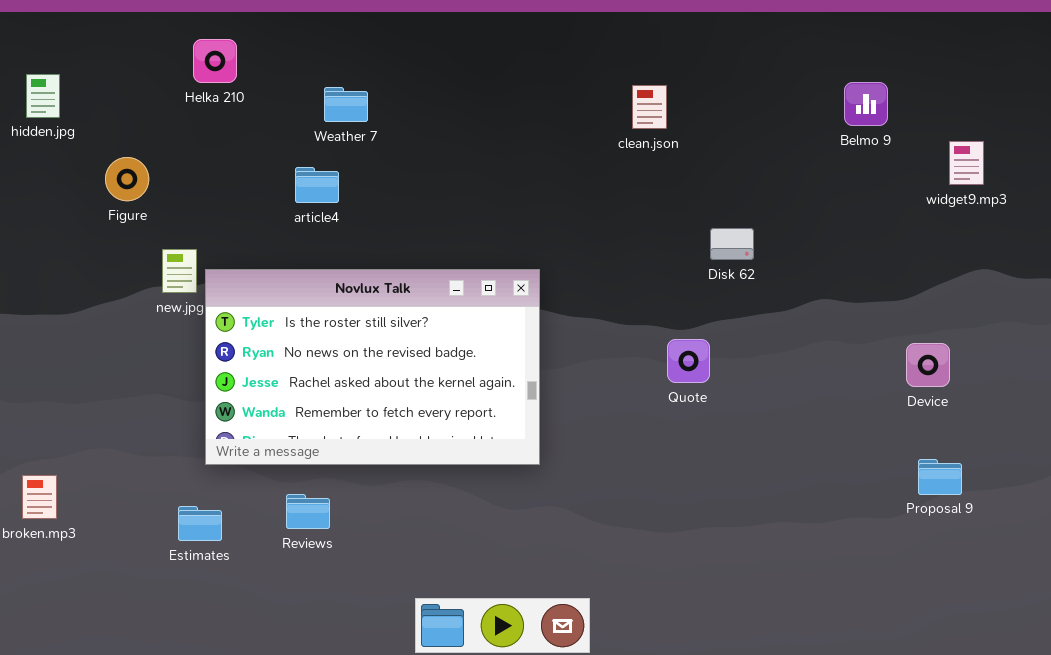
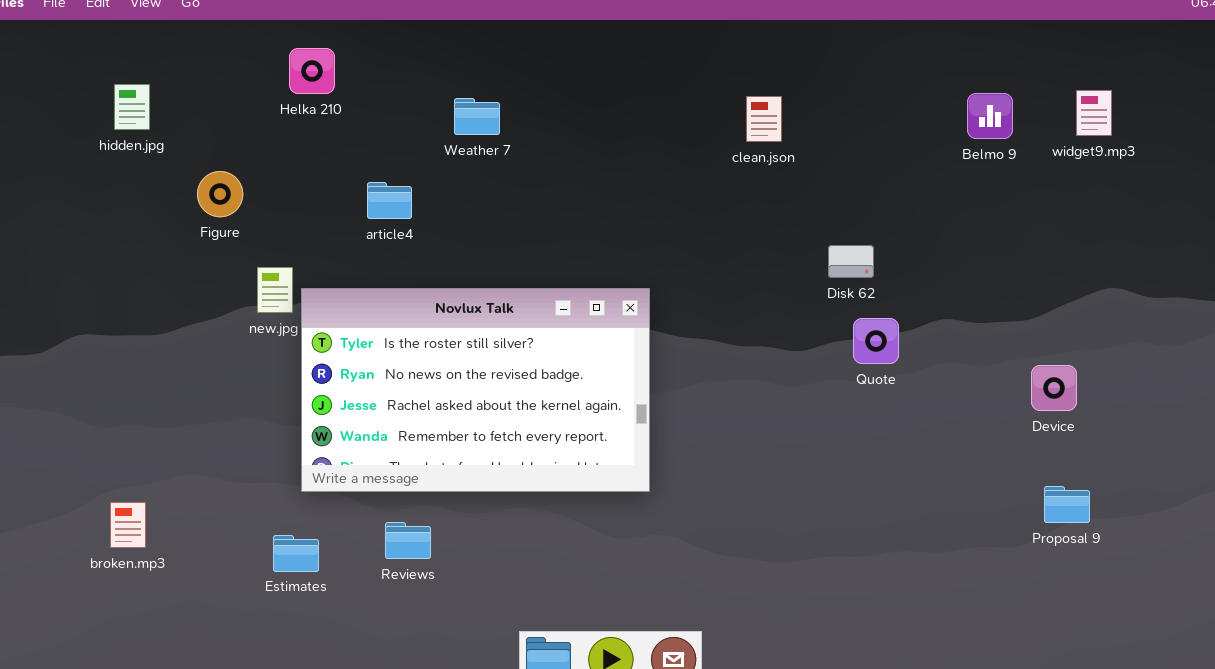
Weather 7: [324,87,368,122] -> [454,98,500,135], moved
widget9.mp3: [949,141,984,185] -> [1076,90,1112,136], moved
article4: [295,167,339,203] -> [367,182,412,219], moved
Quote: [667,339,710,383] -> [853,318,899,364], moved

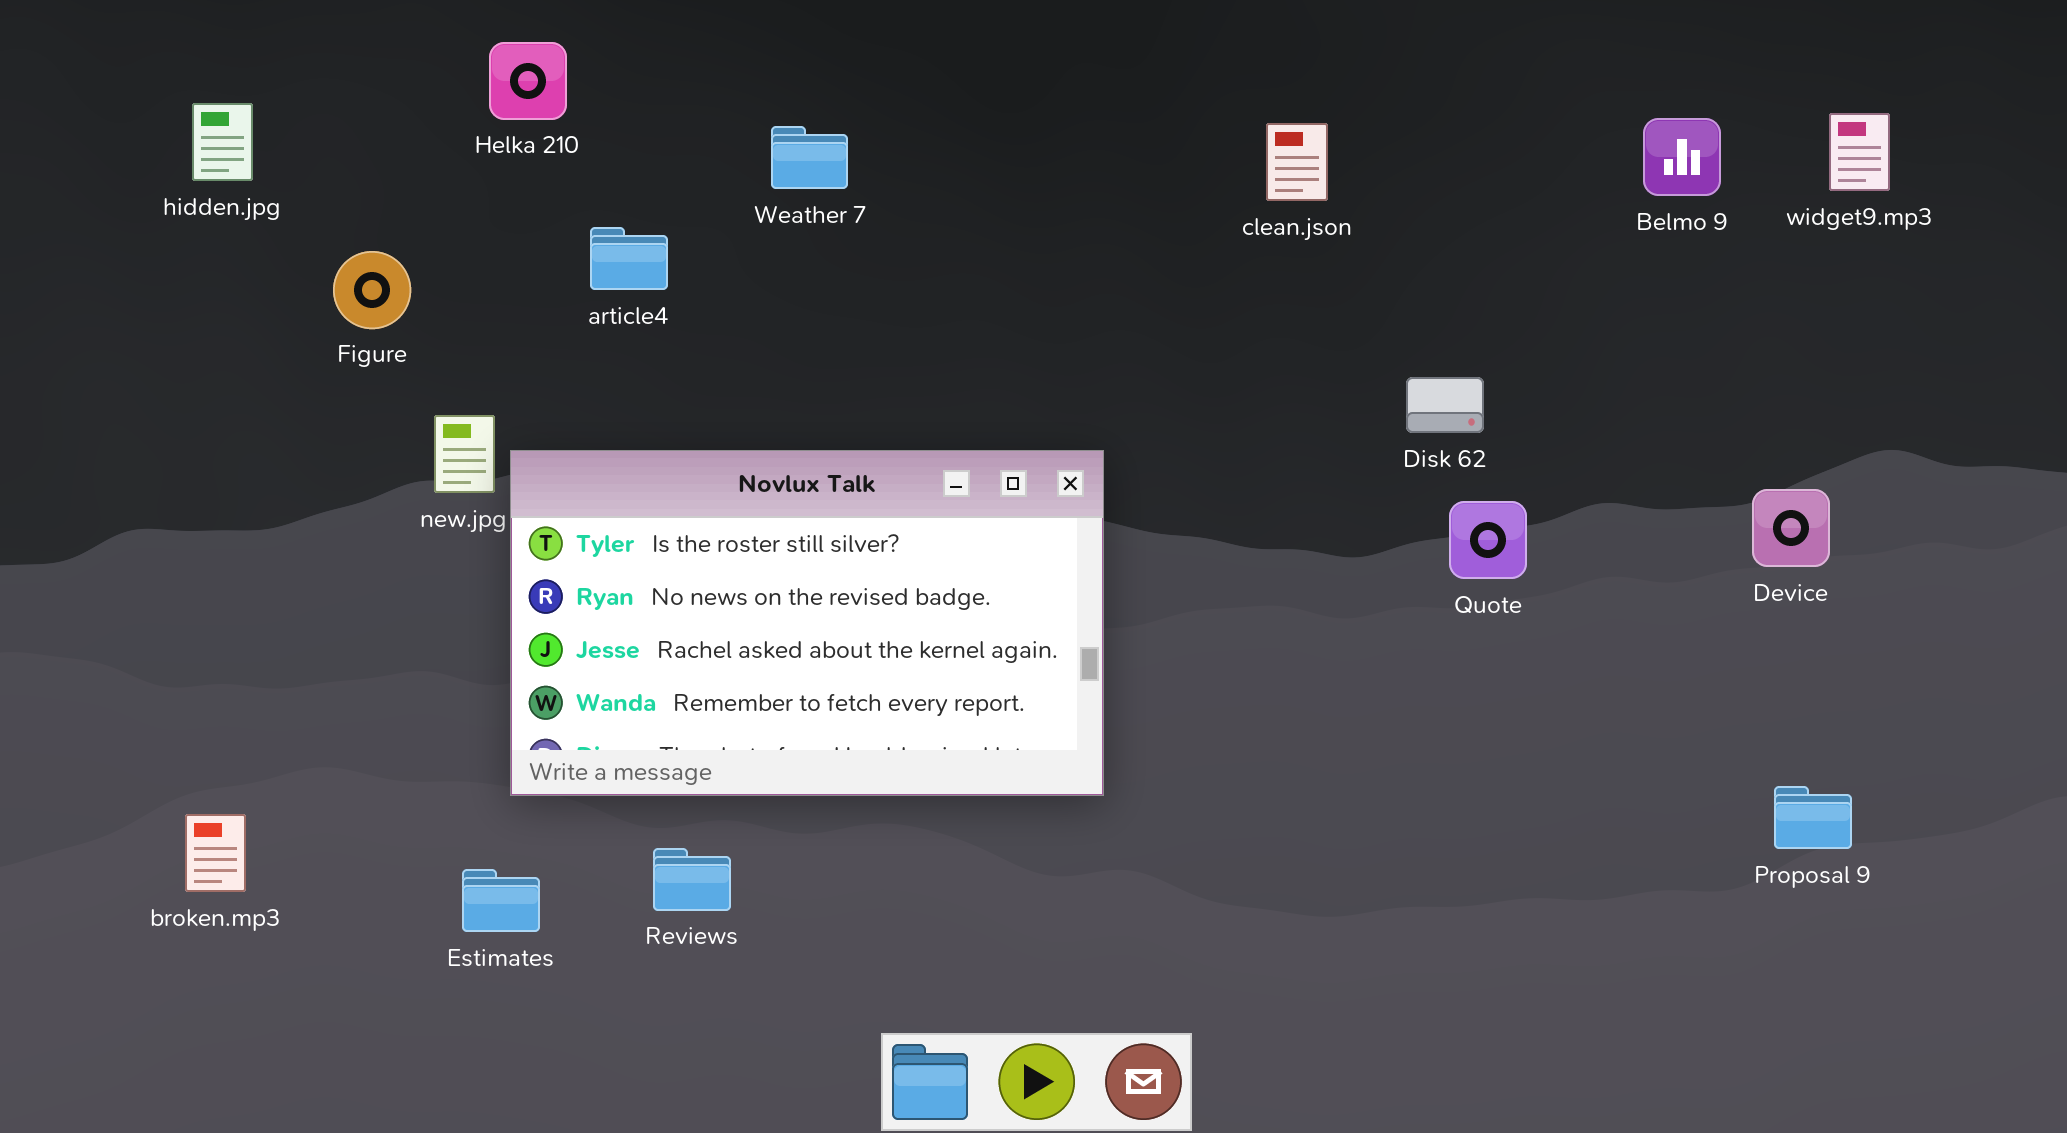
article4: [367,182,412,219] -> [590,227,668,290], moved
Device: [1031,365,1077,411] -> [1752,489,1830,567], moved

